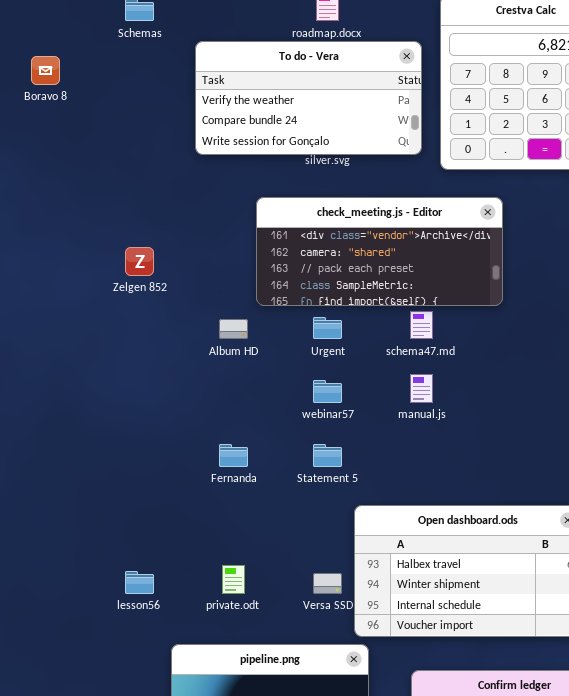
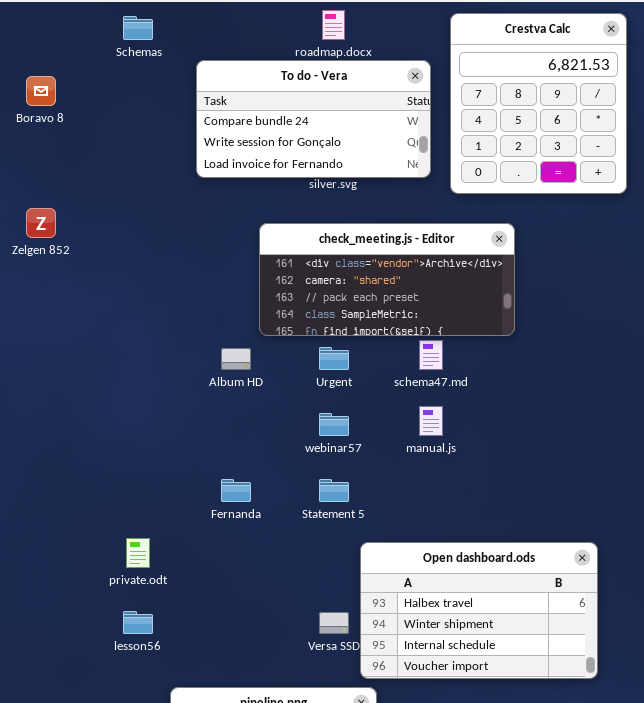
To do - Vera: [195,41,422,155] -> [196,60,431,178], scrolled down 1 row
Zelgen 852: [125,247,154,276] -> [26,208,56,238], moved
private.odt: [222,565,245,594] -> [126,538,150,568], moved

